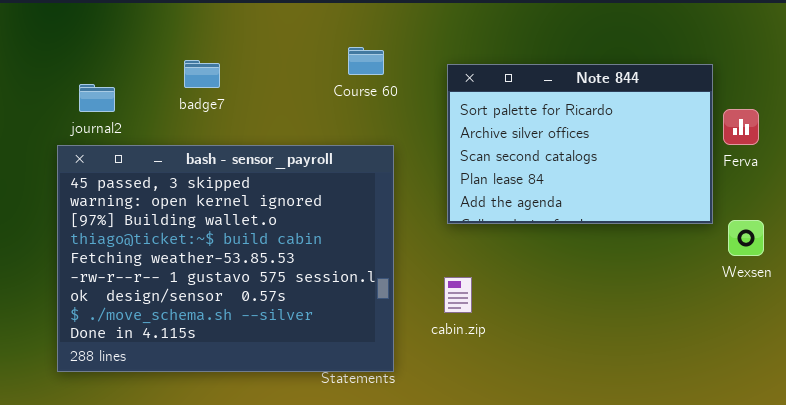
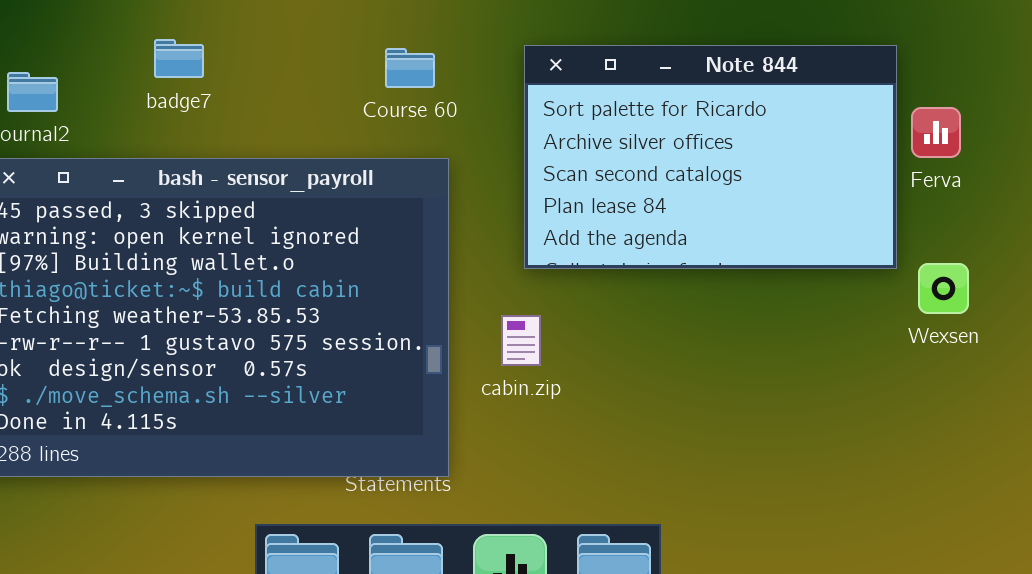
Course 60: [348,47,384,75] -> [385,48,435,88], moved
cabin.zip: [444,277,472,313] -> [501,315,541,366], moved

